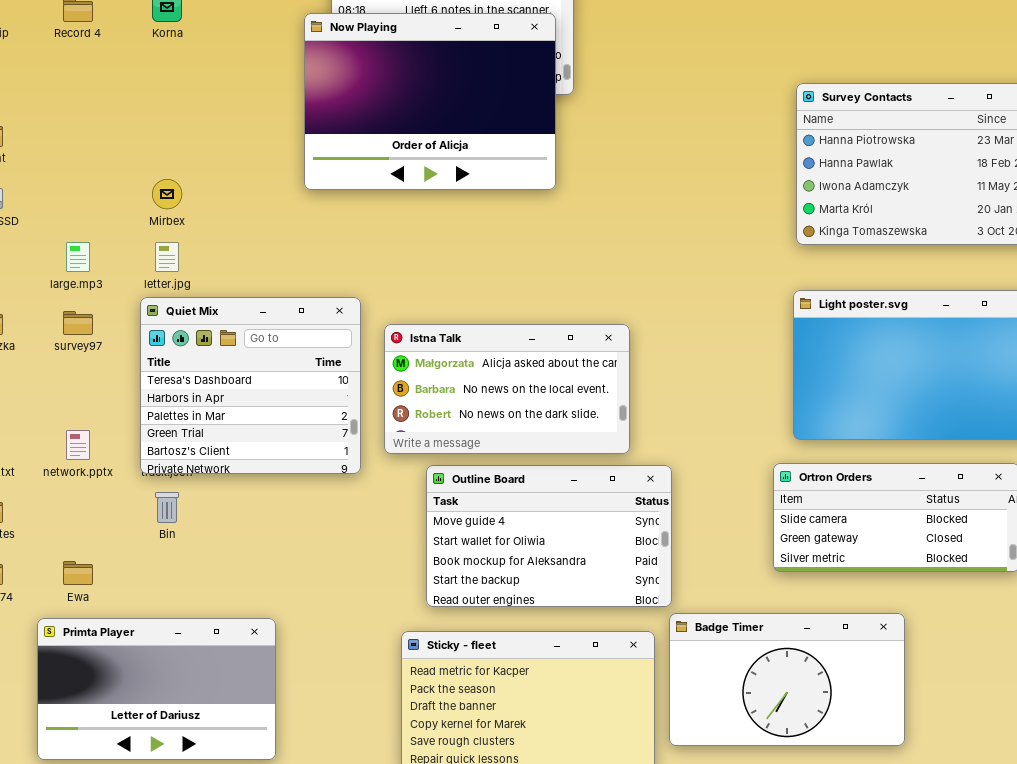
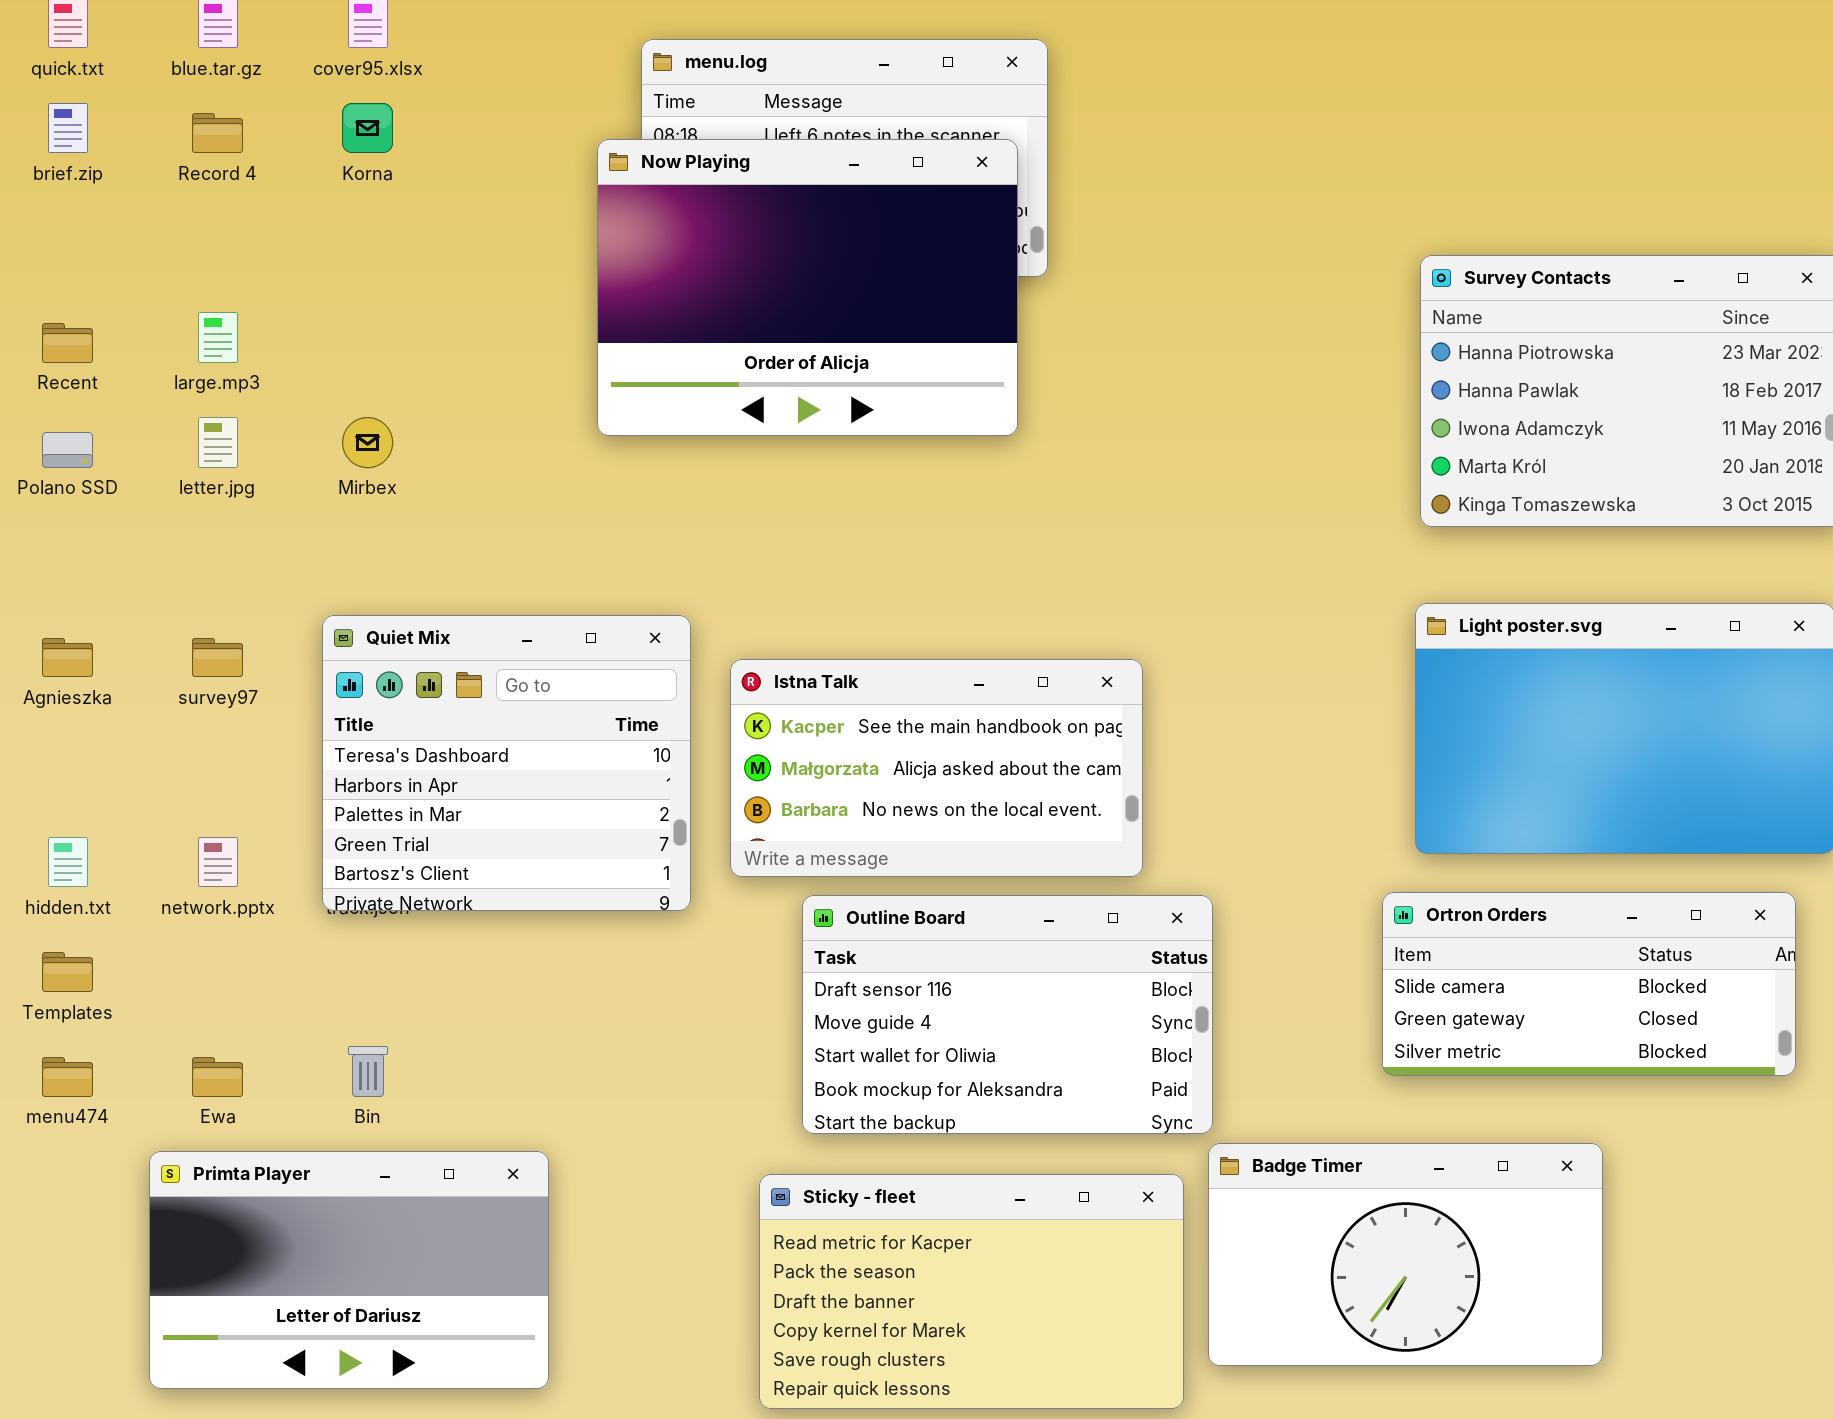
large.mp3: [66,242,90,272] -> [198,312,238,363], moved
letter.jpg: [155,242,179,272] -> [198,417,238,468], moved
Istna Talk: [384,324,630,454] -> [730,659,1143,877], scrolled up 1 row
Outline Board: [426,465,672,607] -> [802,895,1213,1134], scrolled up 1 row
Bin: [155,492,179,523] -> [348,1046,388,1097], moved

